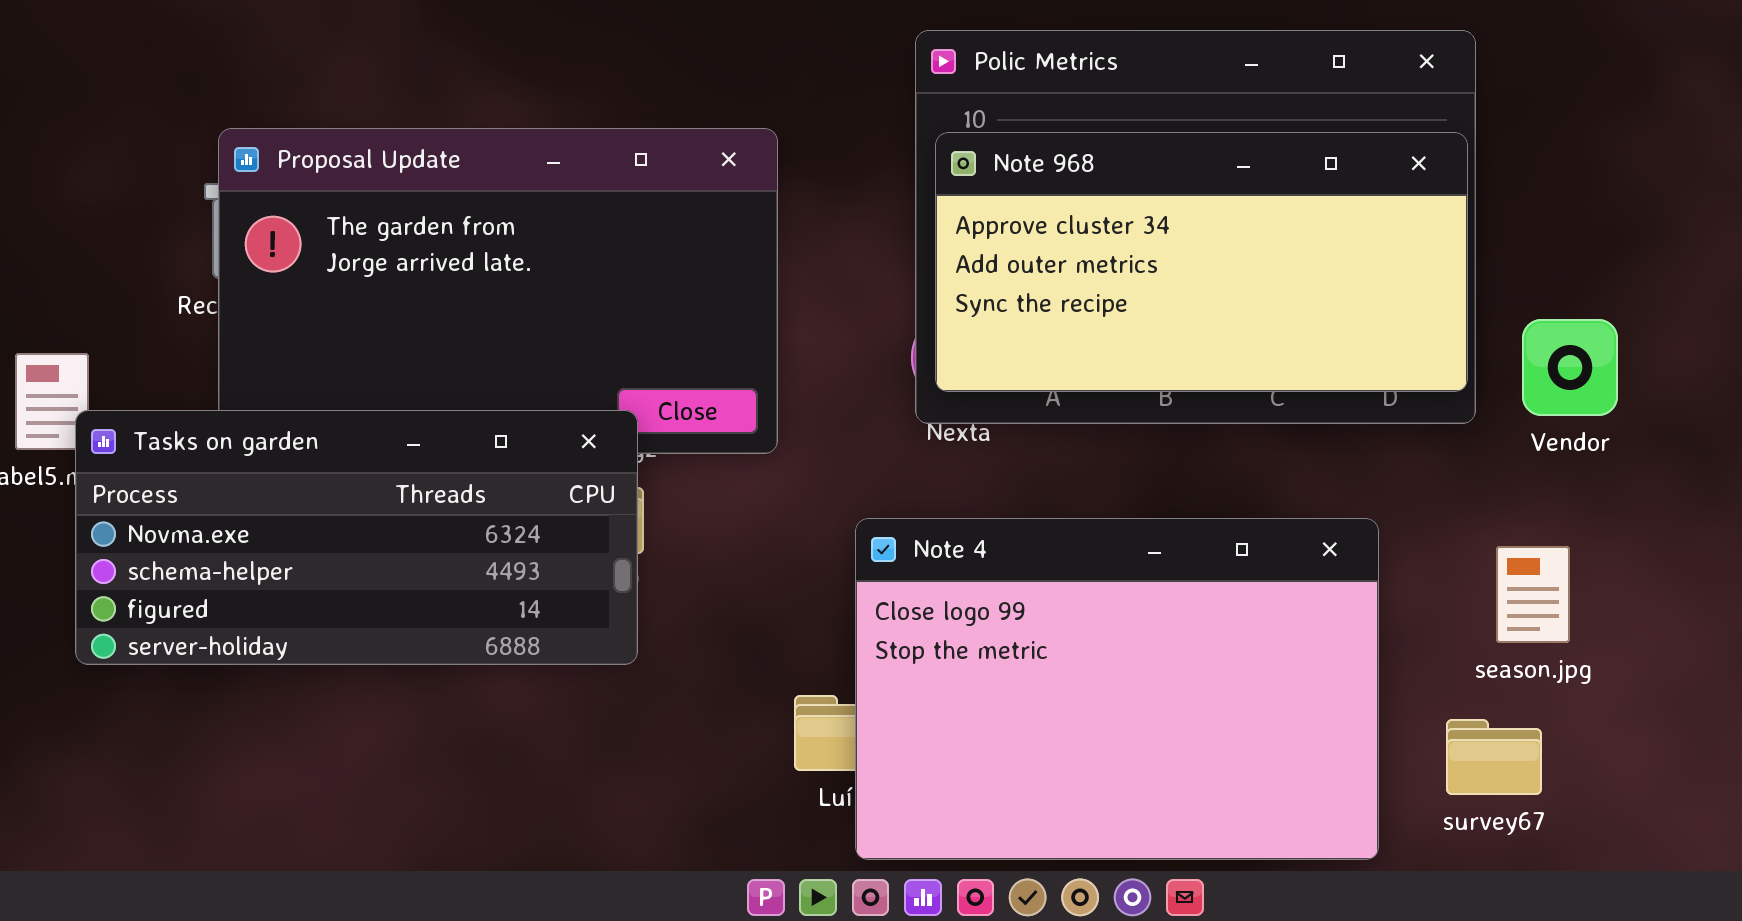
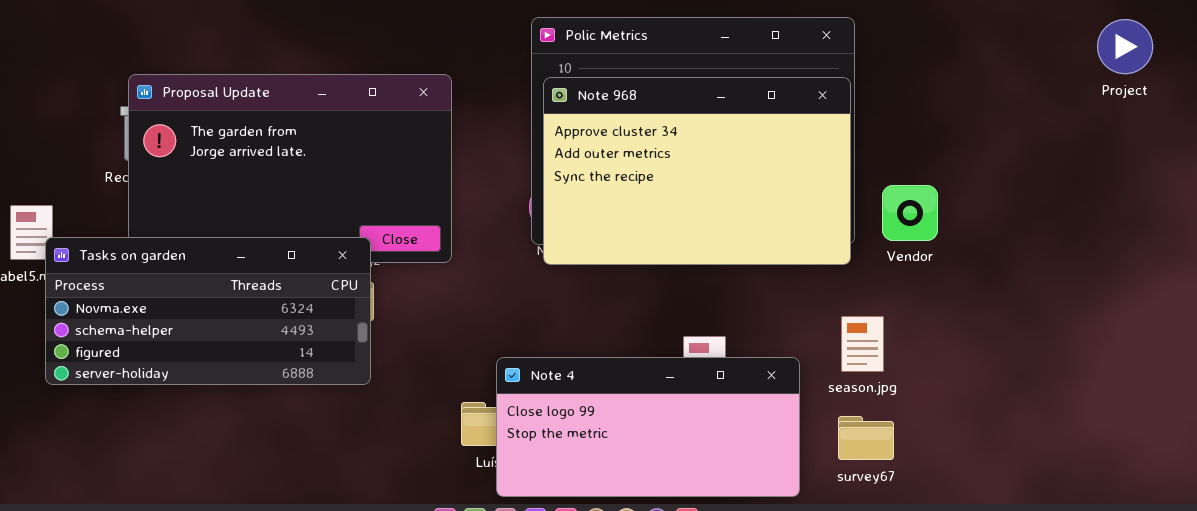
Note 968: [935,132,1468,392] -> [543,77,851,265], resized
Note 4: [855,518,1379,860] -> [496,357,800,497], resized
season.jpg: [1496,546,1570,643] -> [841,316,884,372], moved

